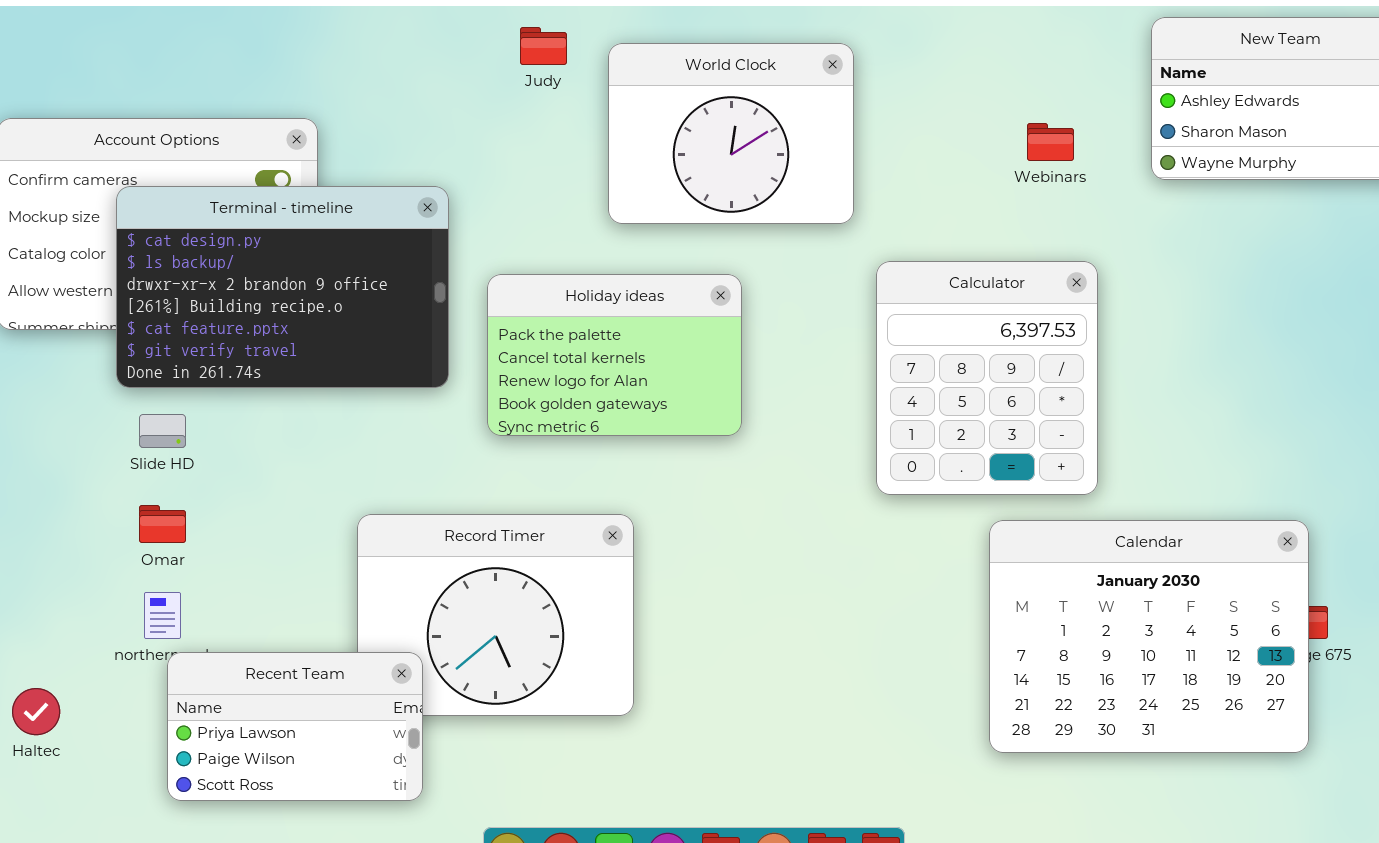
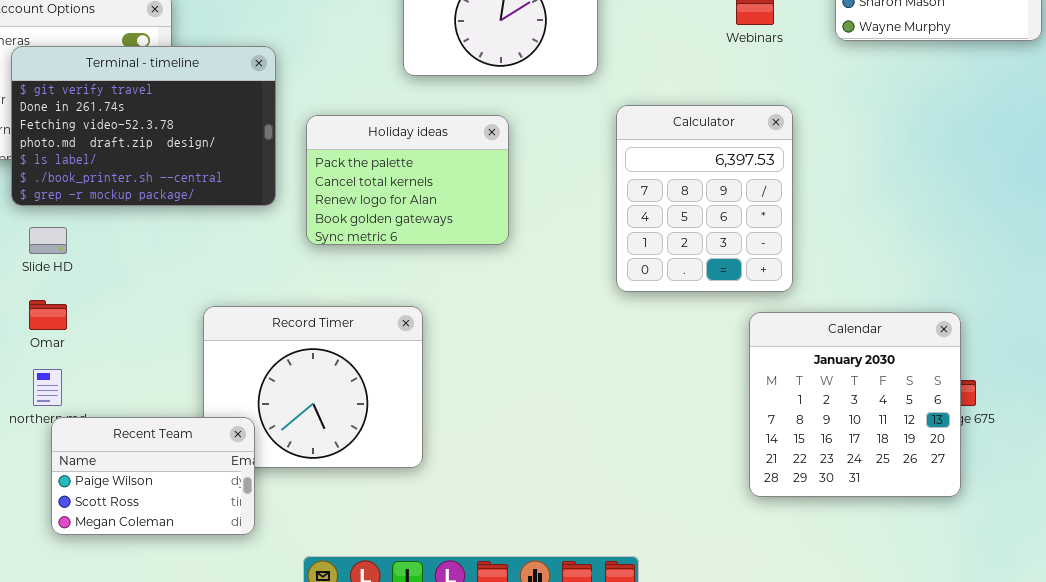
Terminal - timeline: [116,186,449,388] -> [11,46,276,206], scrolled down 5 rows
Calendar: [989,520,1309,753] -> [749,312,961,497], resized
Recent Team: [167,652,423,801] -> [51,417,255,535], scrolled down 1 row

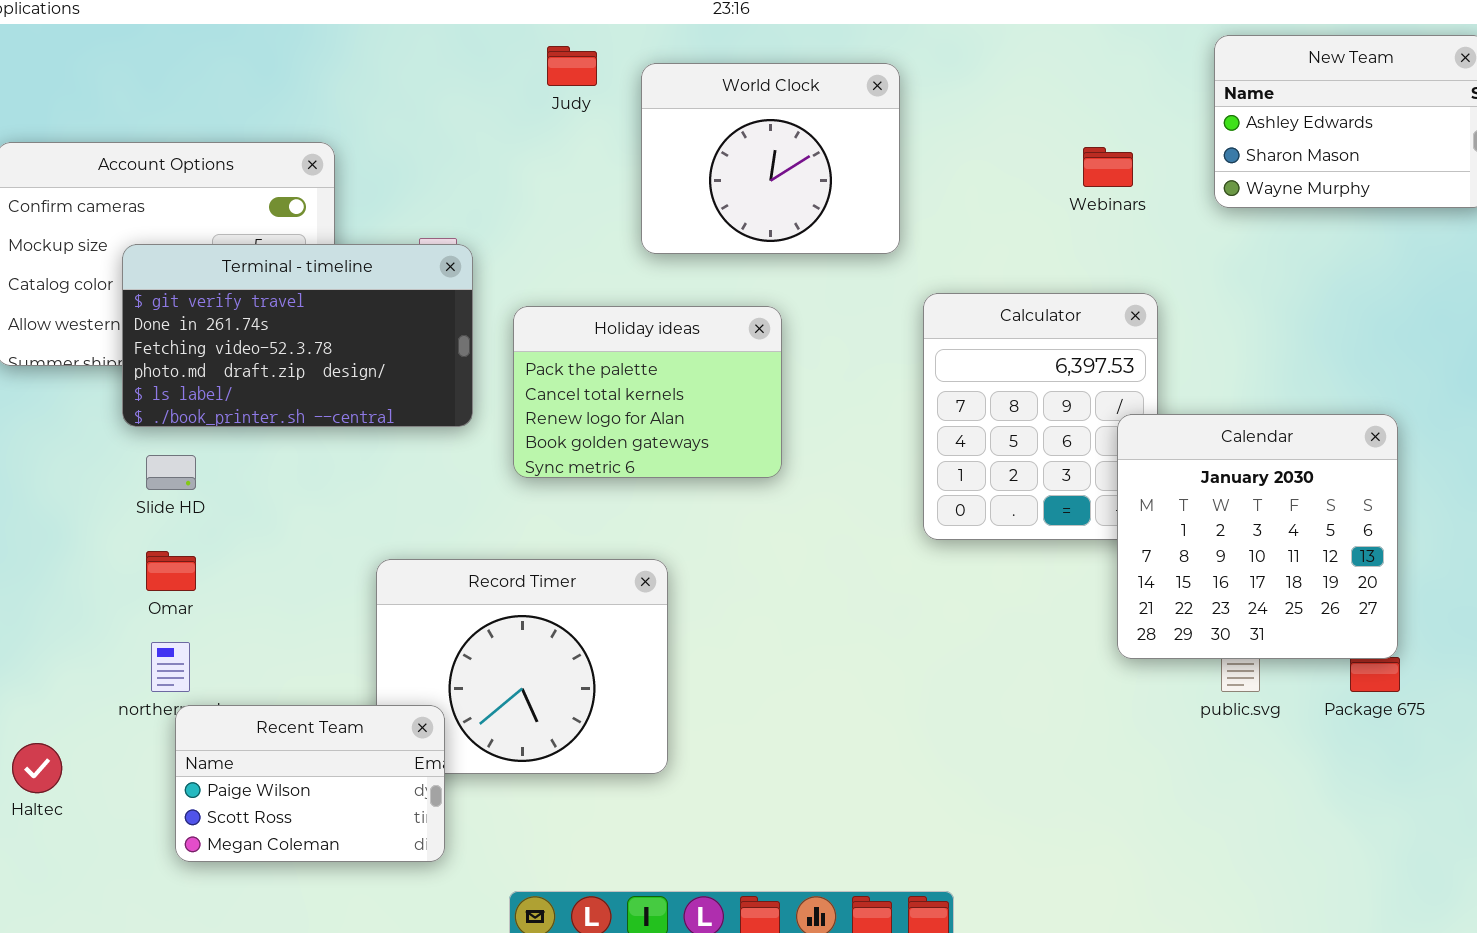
Terminal - timeline: [11,46,276,206] -> [122,244,473,427], resized
Calendar: [749,312,961,497] -> [1117,414,1398,659], moved

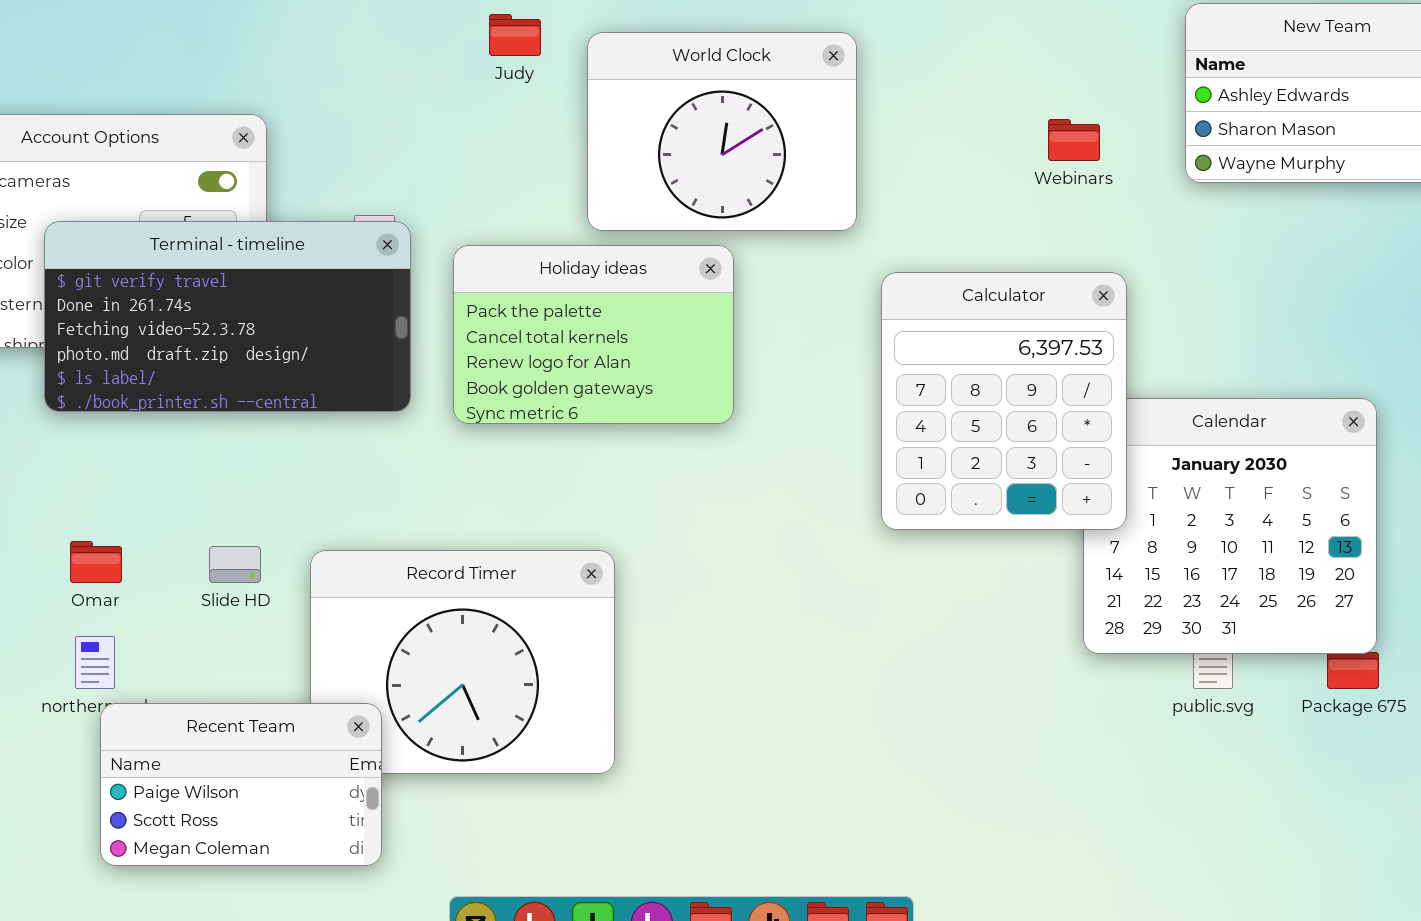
Calculator: [923,293,1158,540] -> [881,272,1127,530], raised
Holiday ideas: [513,306,782,478] -> [453,245,734,424], moved
Slide HD: [146,455,196,490] -> [209,546,261,583], moved

